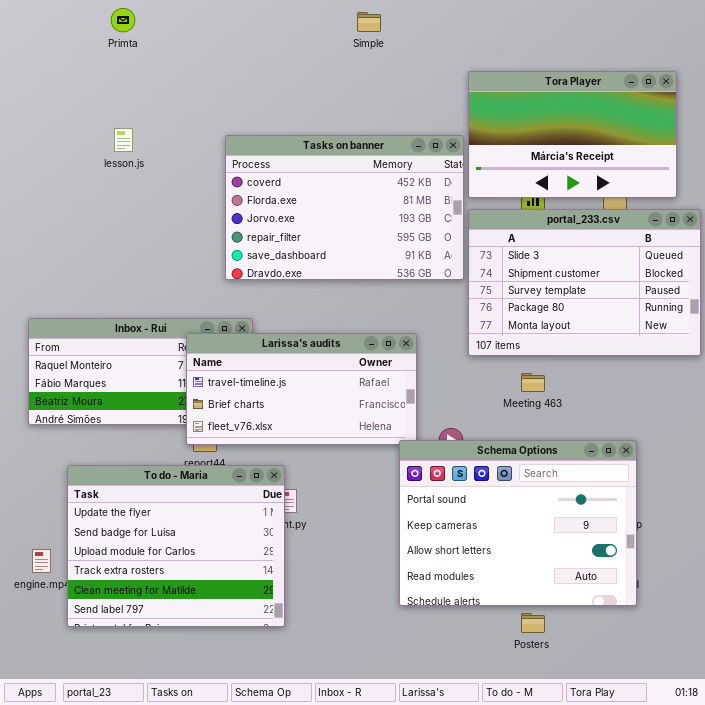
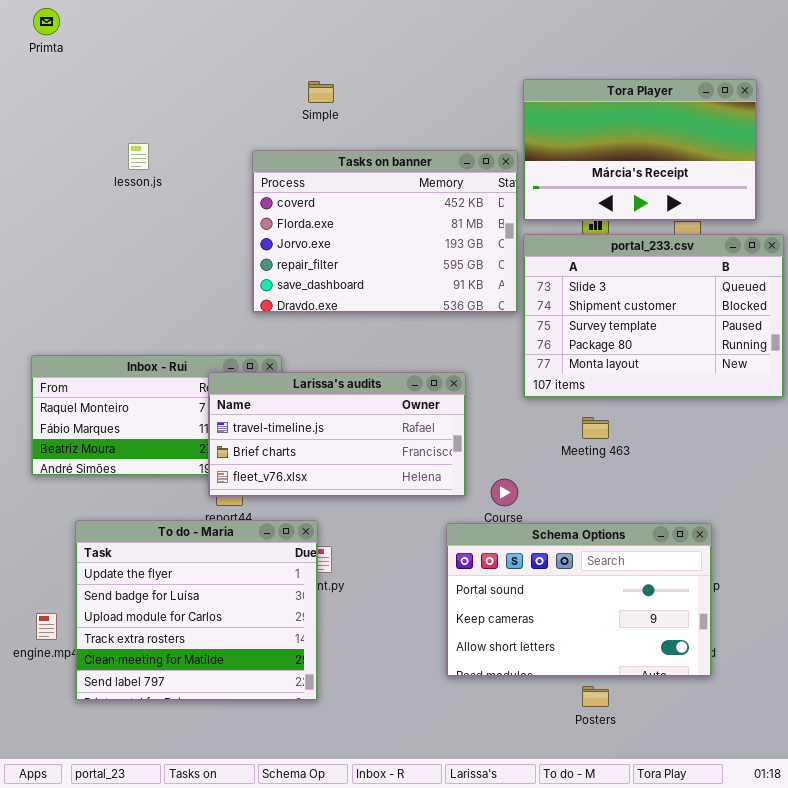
Primta: [111,8,135,32] -> [33,8,60,35], moved
Simple: [357,12,381,32] -> [308,81,334,103], moved
Schema Options: [399,440,637,606] -> [446,523,712,677], resized

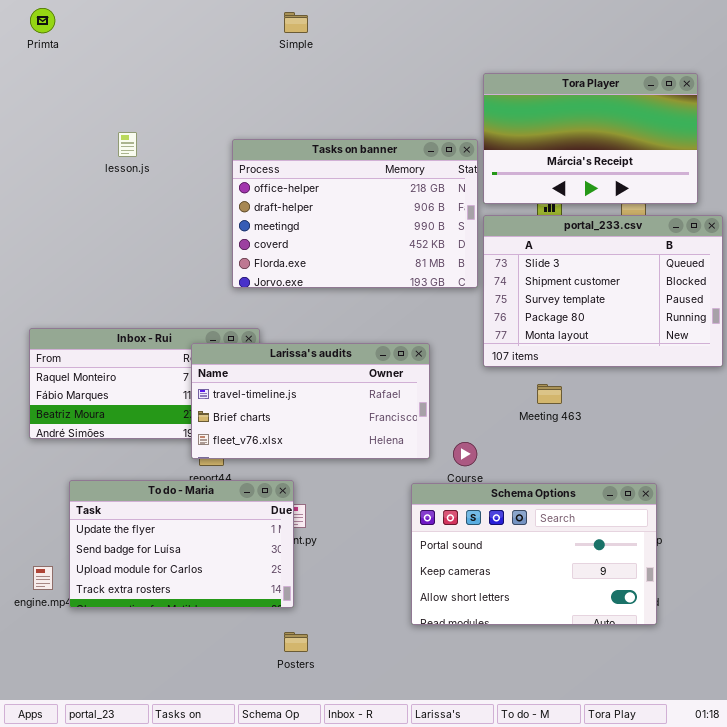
Simple: [308,81,334,103] -> [284,12,308,33], moved
Tasks on banner: [252,150,518,313] -> [232,139,478,288], scrolled up 3 rows
To do - Maria: [75,520,318,701] -> [69,480,294,608], resized
Posters: [582,686,609,707] -> [284,632,308,652], moved

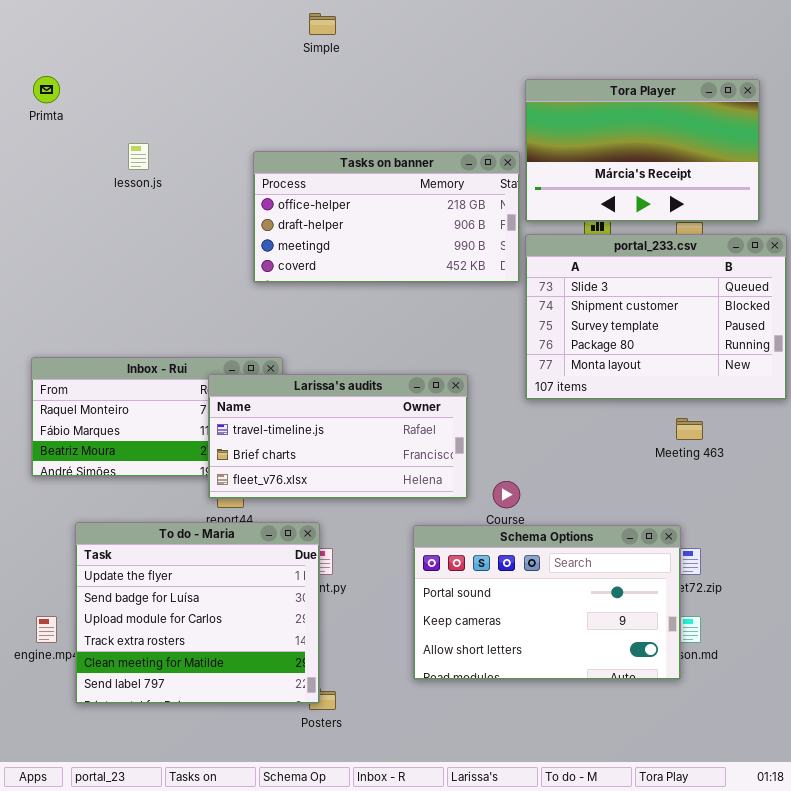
Primta: [30,8,55,33] -> [33,76,60,103], moved
Tasks on banner: [232,139,478,288] -> [253,151,520,283], resized
Meeting 463: [537,384,562,404] -> [676,418,703,440], moved
To do - Maria: [69,480,294,608] -> [75,522,320,704], resized
Schema Options: [411,483,657,625] -> [413,525,681,680], moved

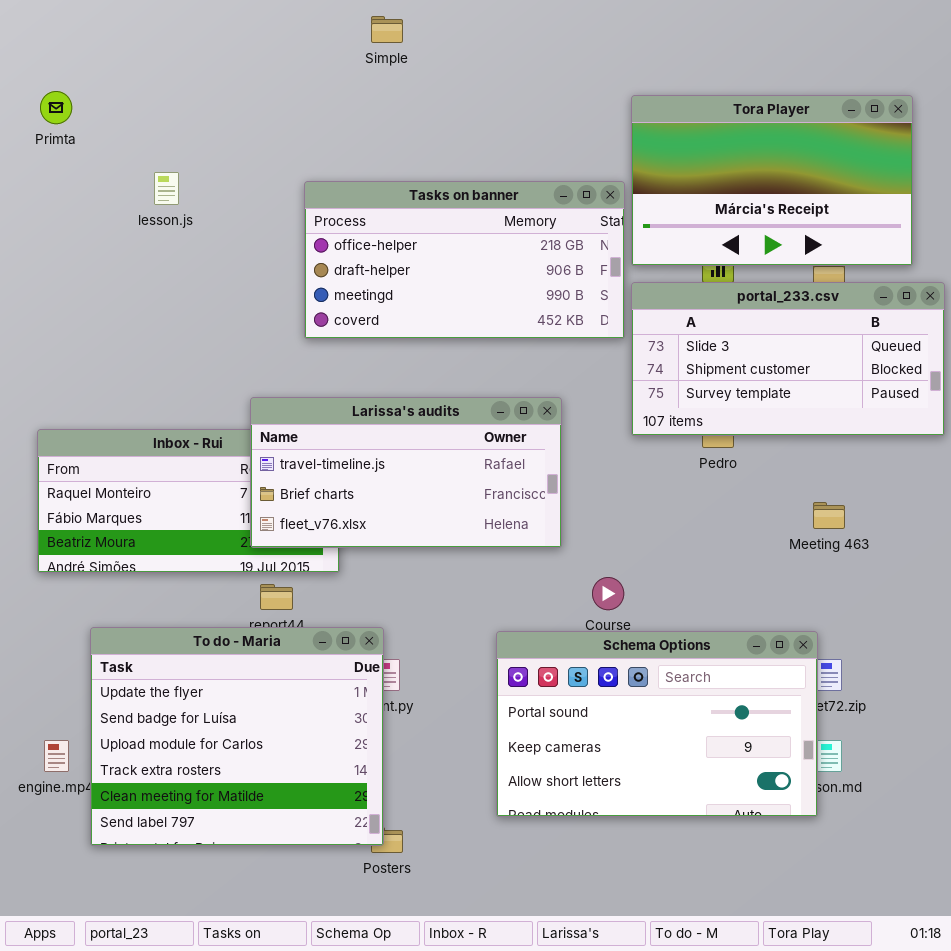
portal_233.csv: [525,234,787,400] -> [631,282,945,436], resized
Larissa's audits: [208,374,468,499] -> [250,397,562,548], moved

